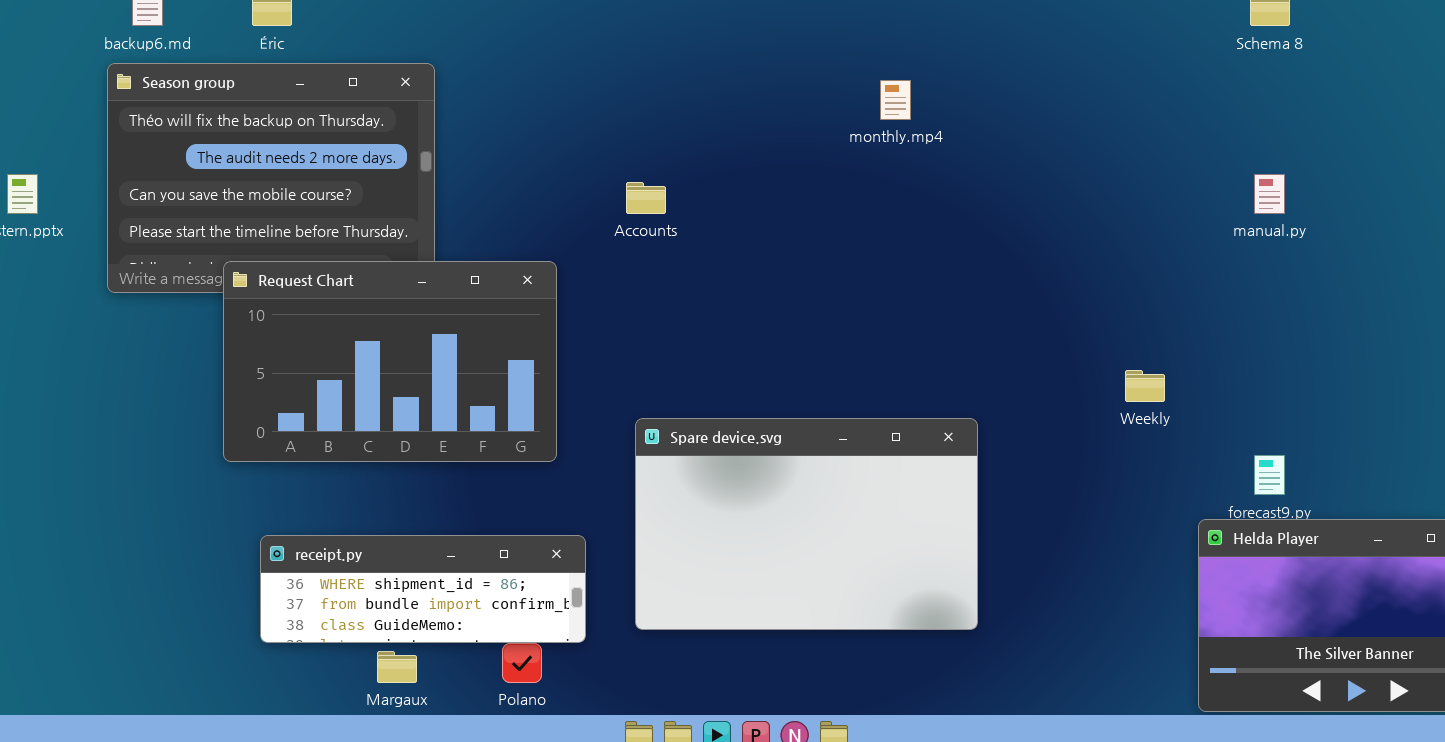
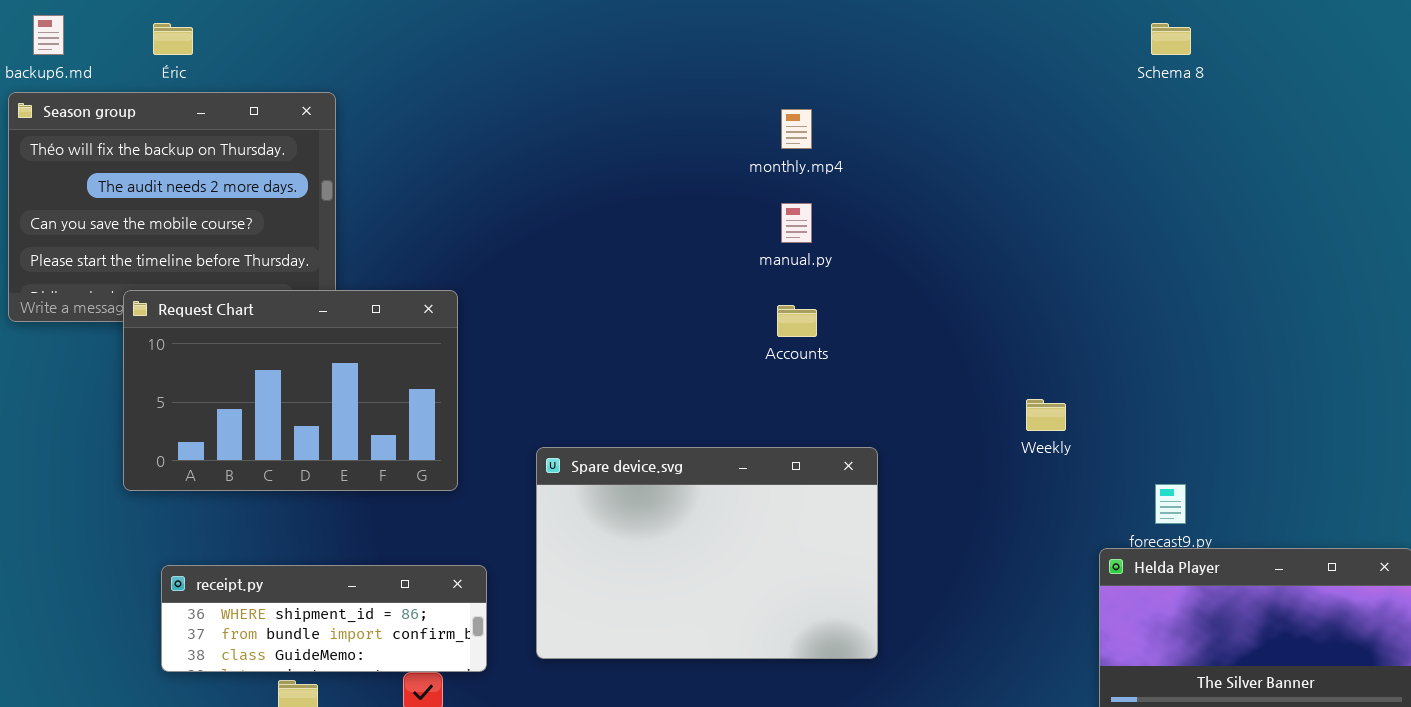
manual.py: [1254,174,1285,214] -> [781,203,812,243], moved
Accounts: [626,182,666,214] -> [777,305,817,337], moved

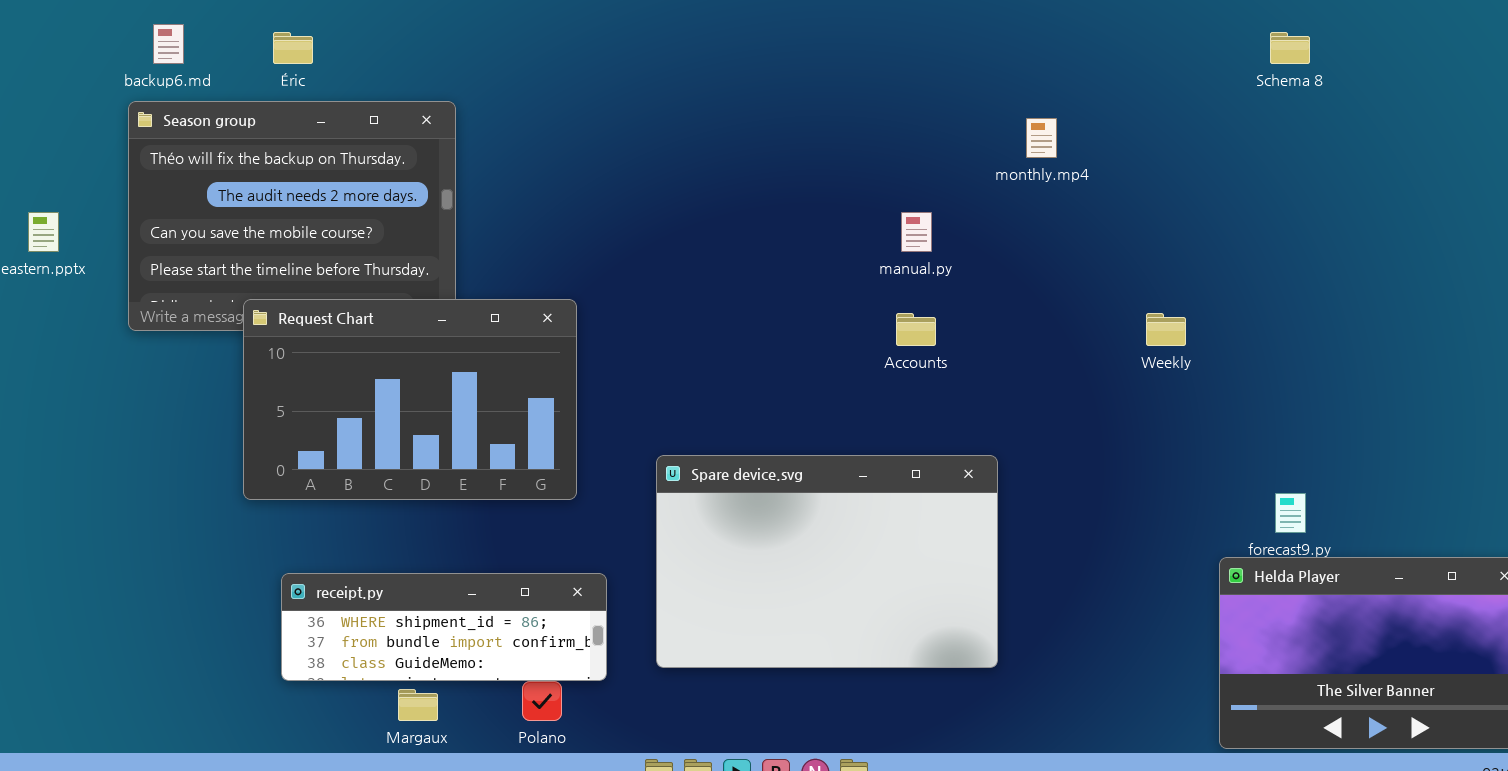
monthly.mp4: [781,109,812,149] -> [1026,118,1057,158], moved
Weekly: [1026,399,1066,431] -> [1146,313,1186,346], moved

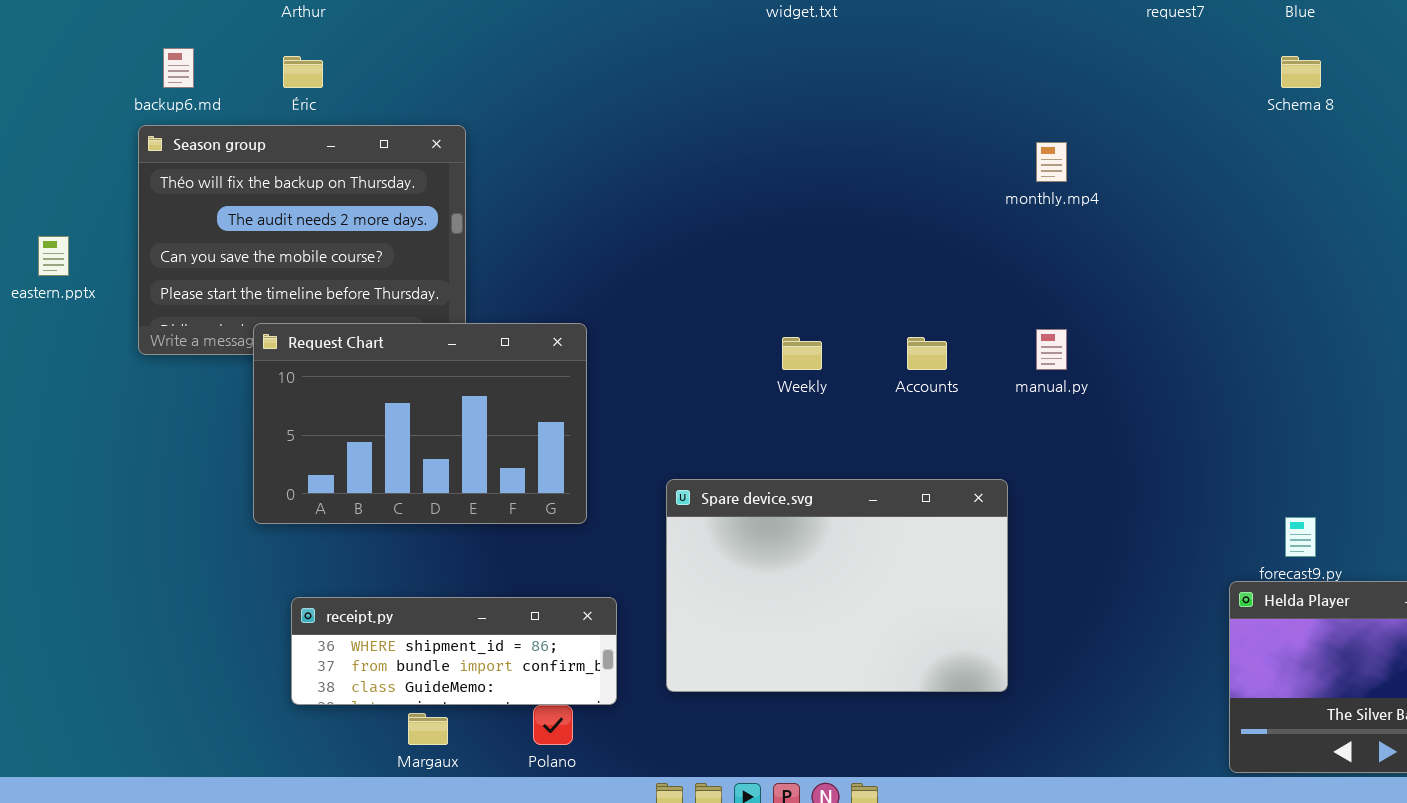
manual.py: [901,212,932,252] -> [1036,329,1067,370], moved
Weekly: [1146,313,1186,346] -> [782,337,822,370], moved

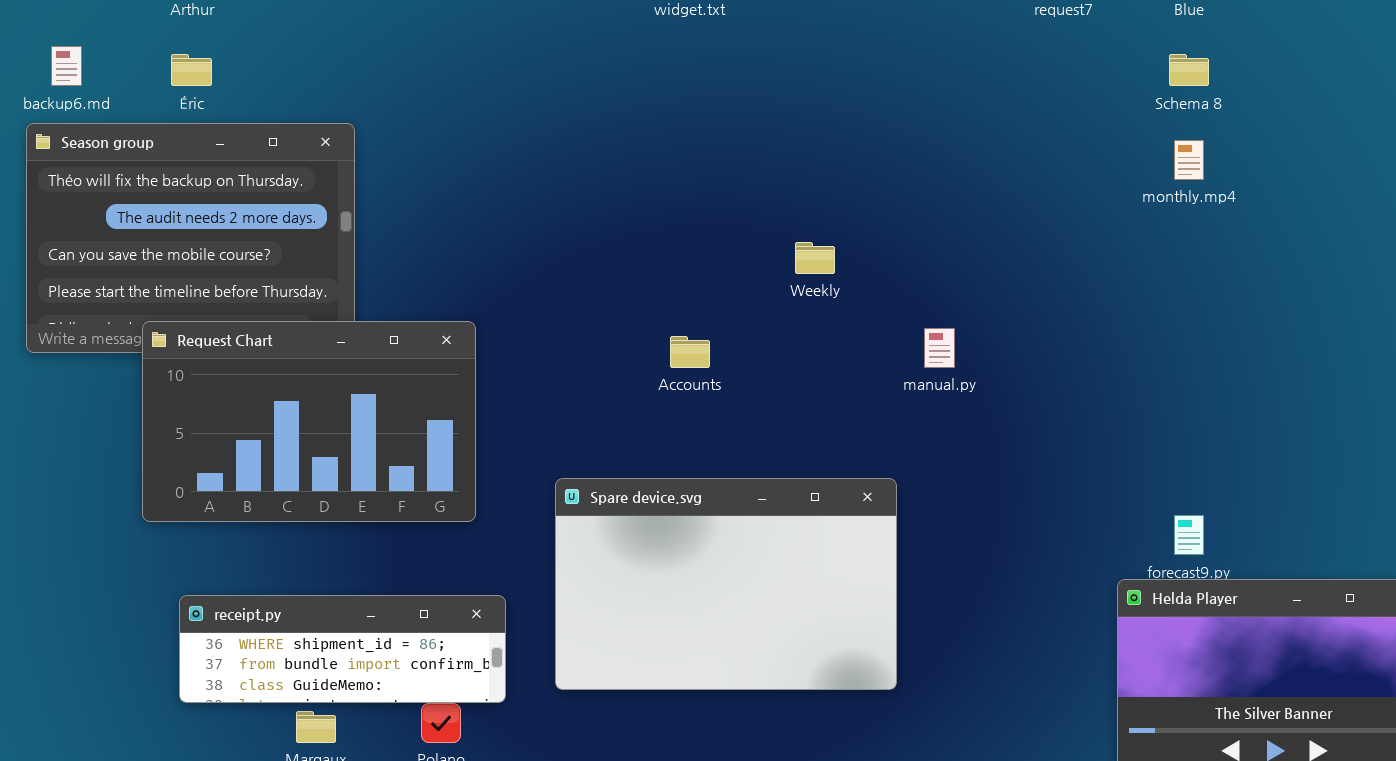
monthly.mp4: [1036,142,1067,182] -> [1174,140,1204,180], moved
Weekly: [782,337,822,370] -> [795,242,835,274], moved
Accounts: [907,337,947,370] -> [670,336,710,368], moved

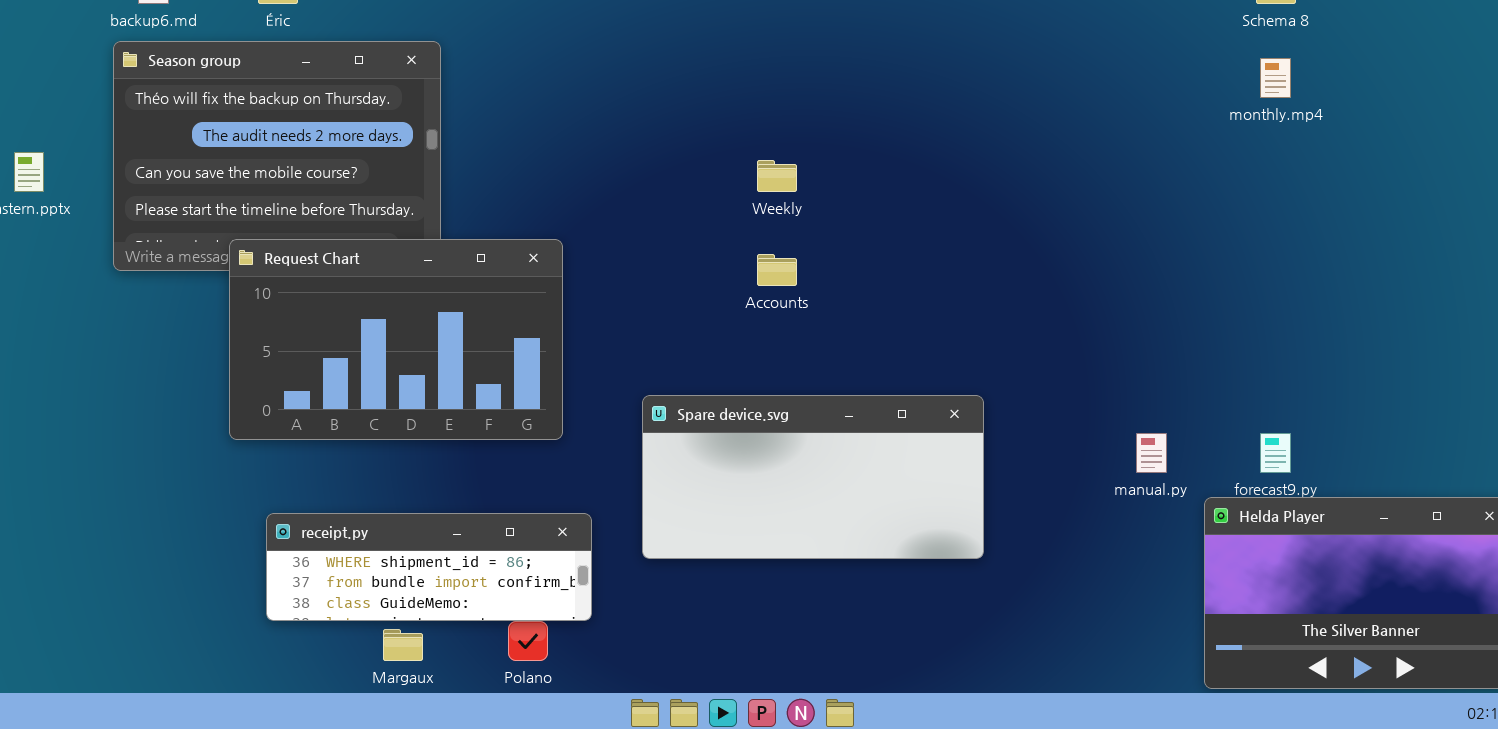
Weekly: [795,242,835,274] -> [757,160,797,192], moved
manual.py: [924,328,955,368] -> [1136,433,1167,473], moved
Spare device.svg: [555,478,897,690] -> [642,395,984,559], resized

